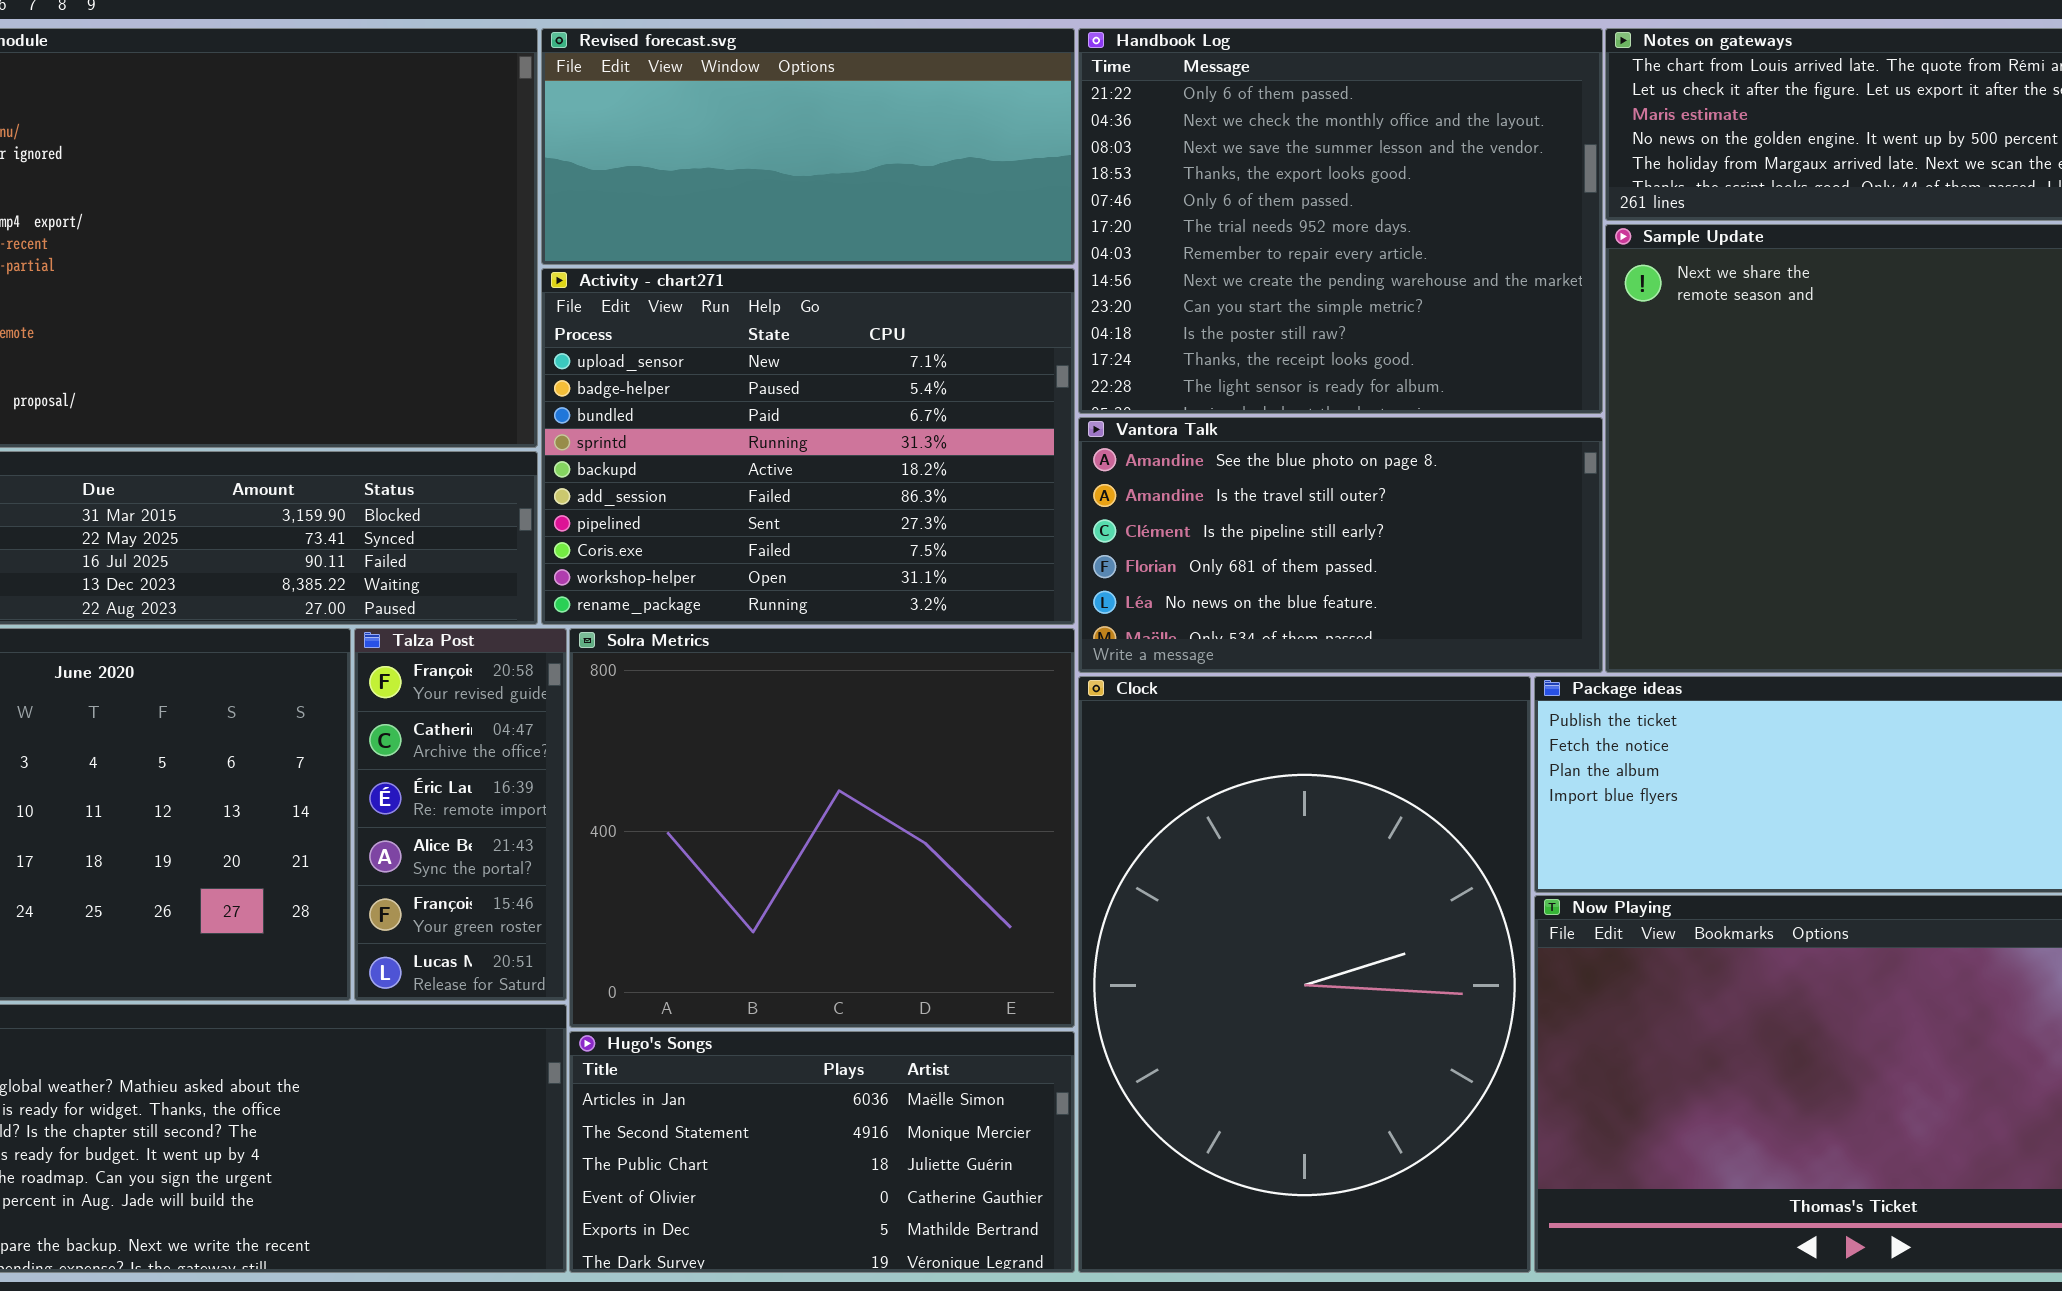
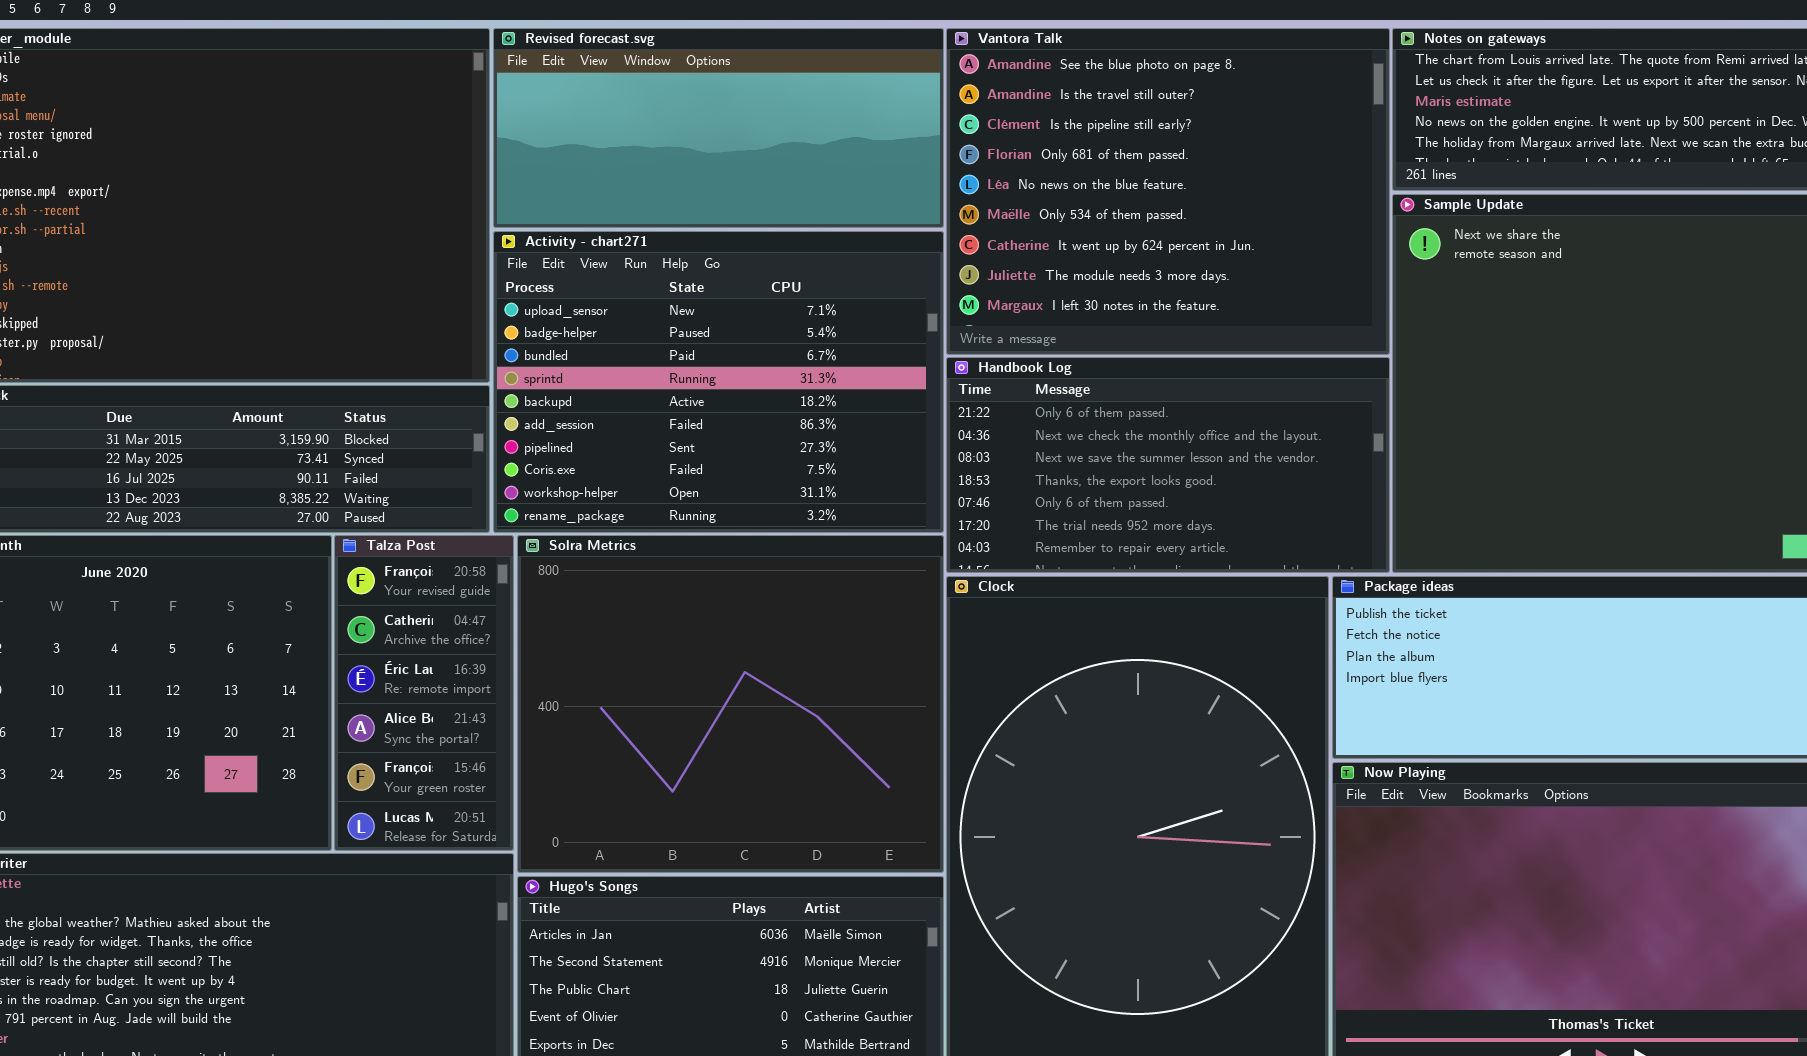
Handbook Log: [1078,28,1603,414] -> [946,357,1390,573], moved, resized
Vantora Talk: [1078,417,1603,673] -> [946,28,1390,355], moved, resized

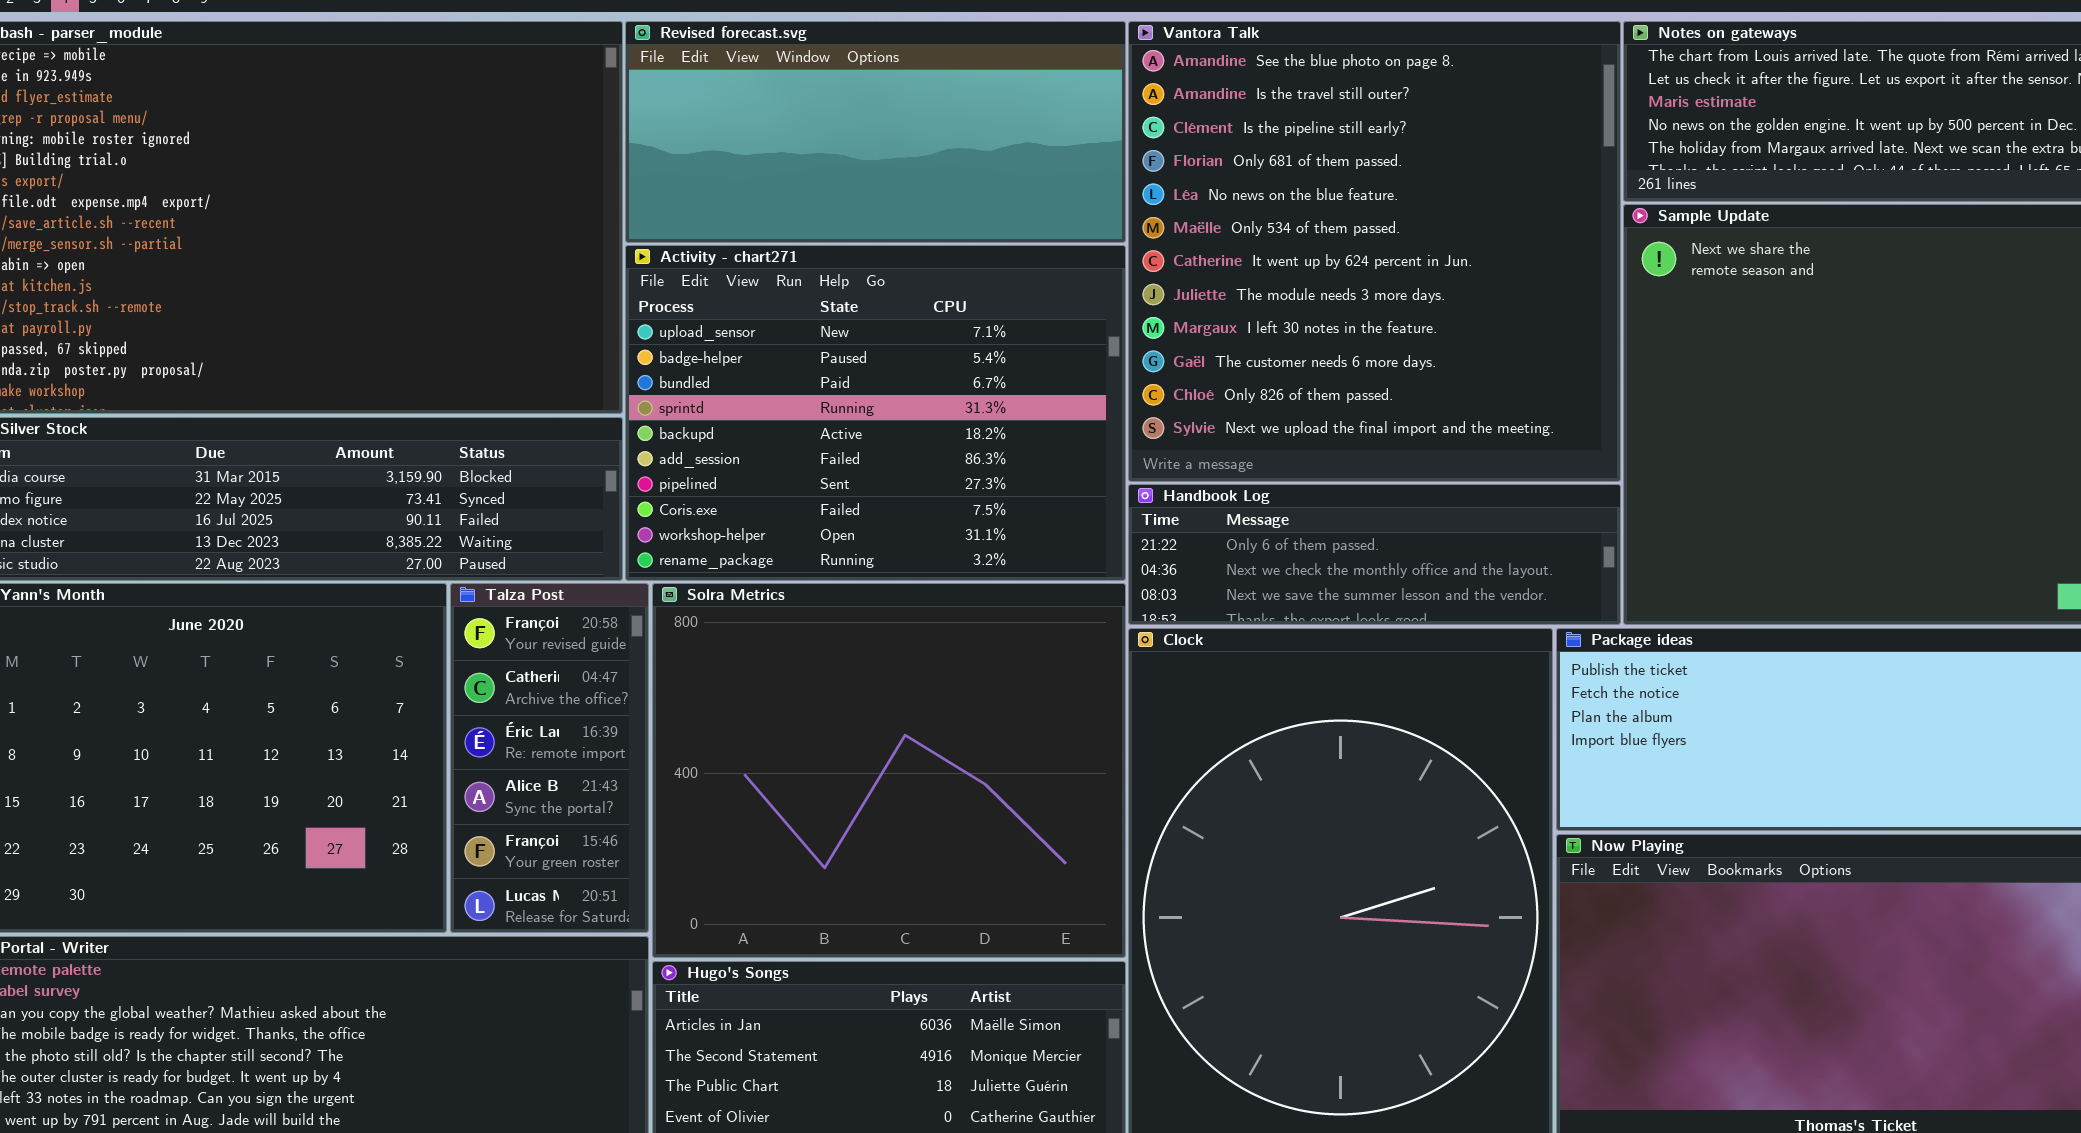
Vantora Talk: [946,28,1390,355] -> [1128,21,1621,482], resized
Handbook Log: [946,357,1390,573] -> [1128,484,1621,625], resized

